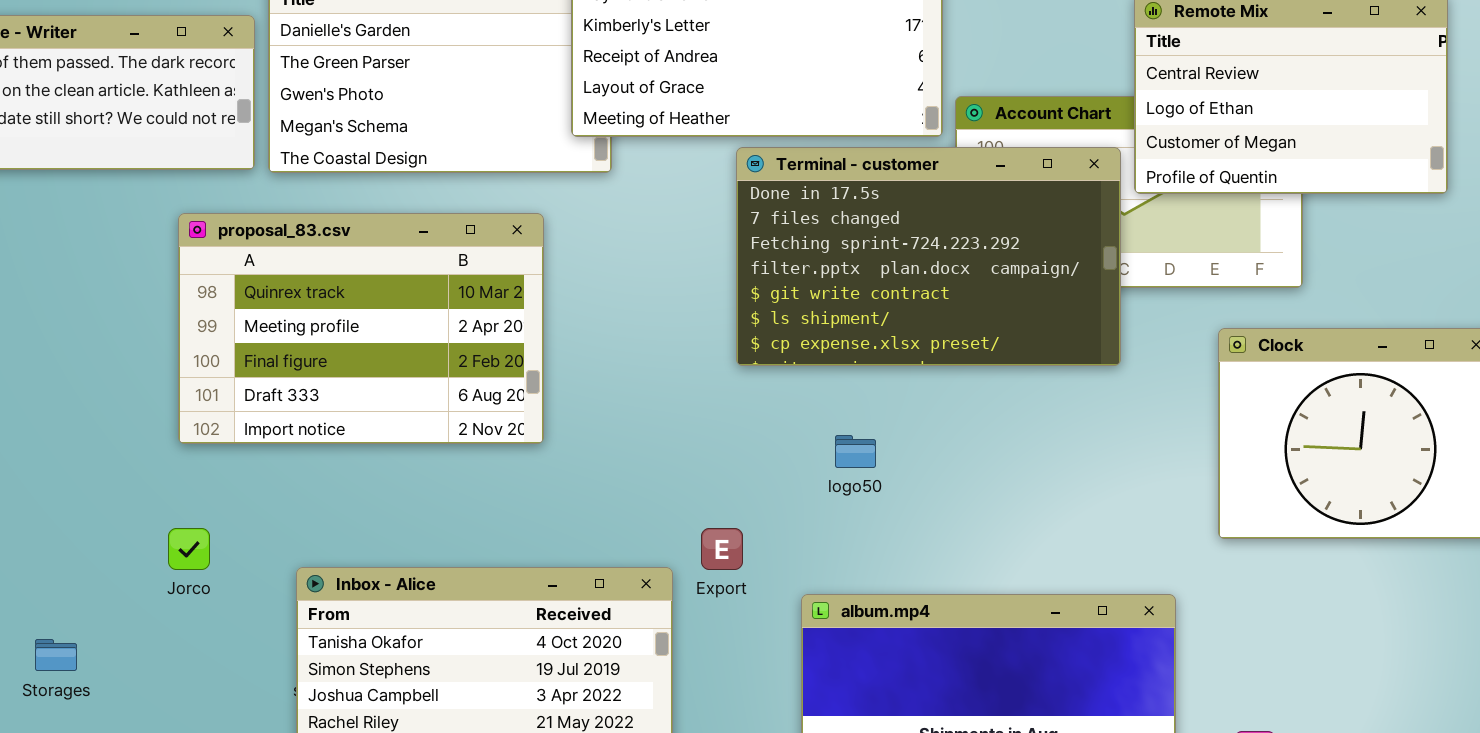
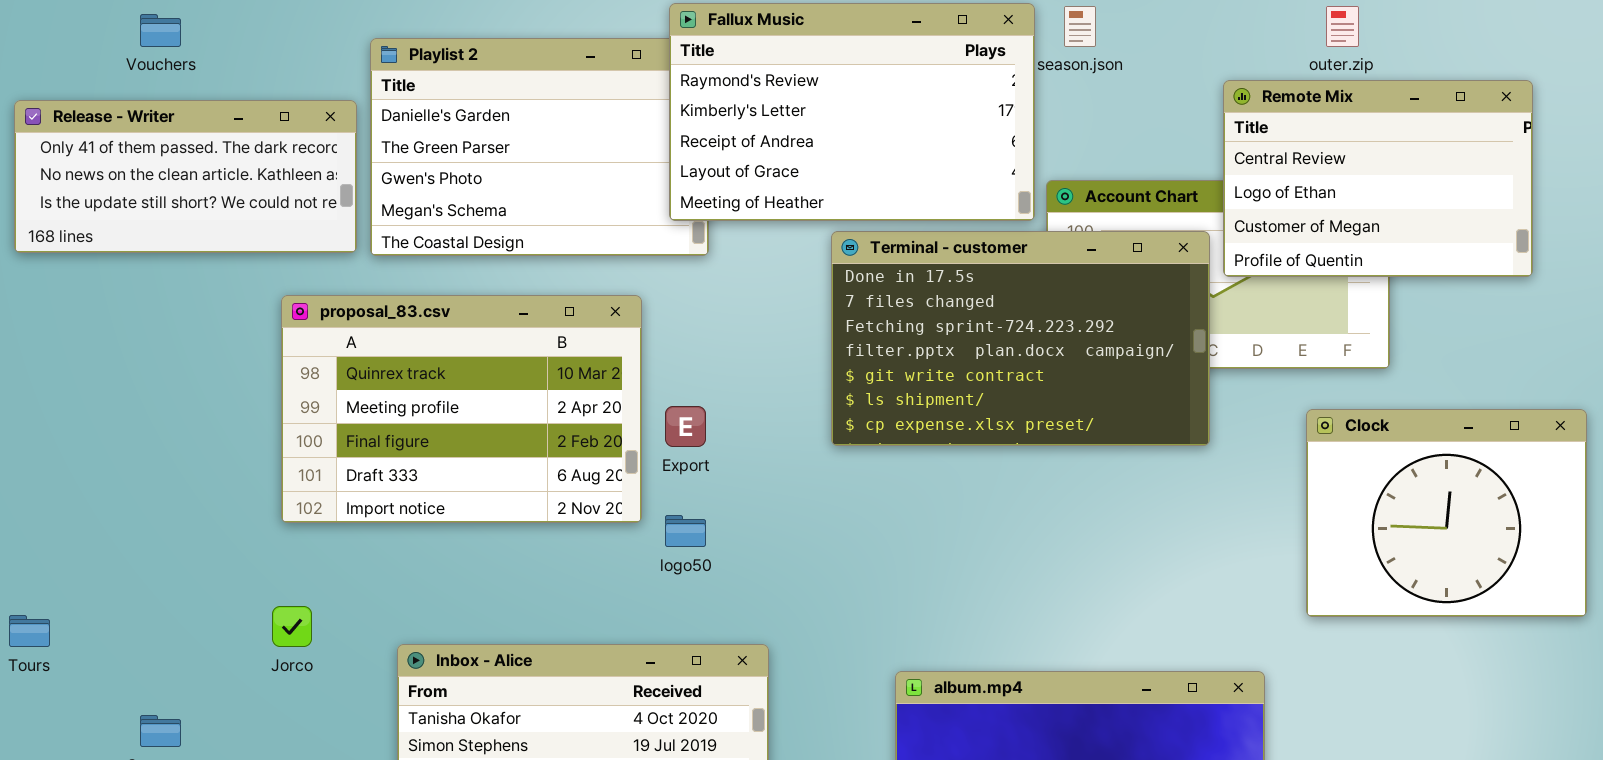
logo50: [835,435,876,468] -> [665,515,706,547], moved
Export: [701,528,743,570] -> [665,406,706,447], moved

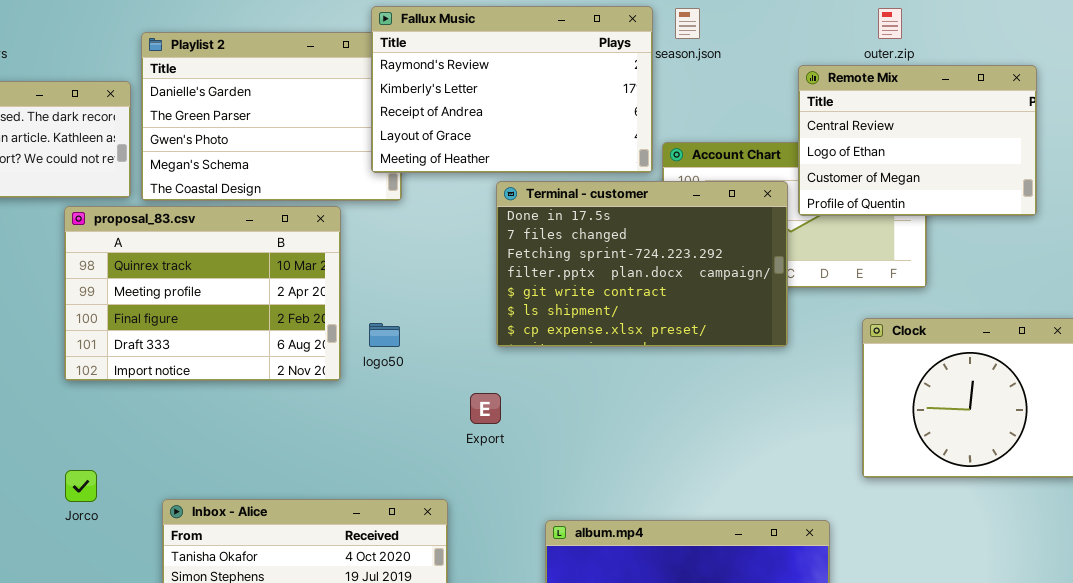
proposal_83.csv: [281,295,642,523] -> [64,206,341,381], moved
Export: [665,406,706,447] -> [470,393,501,424], moved
logo50: [665,515,706,547] -> [369,323,400,347], moved

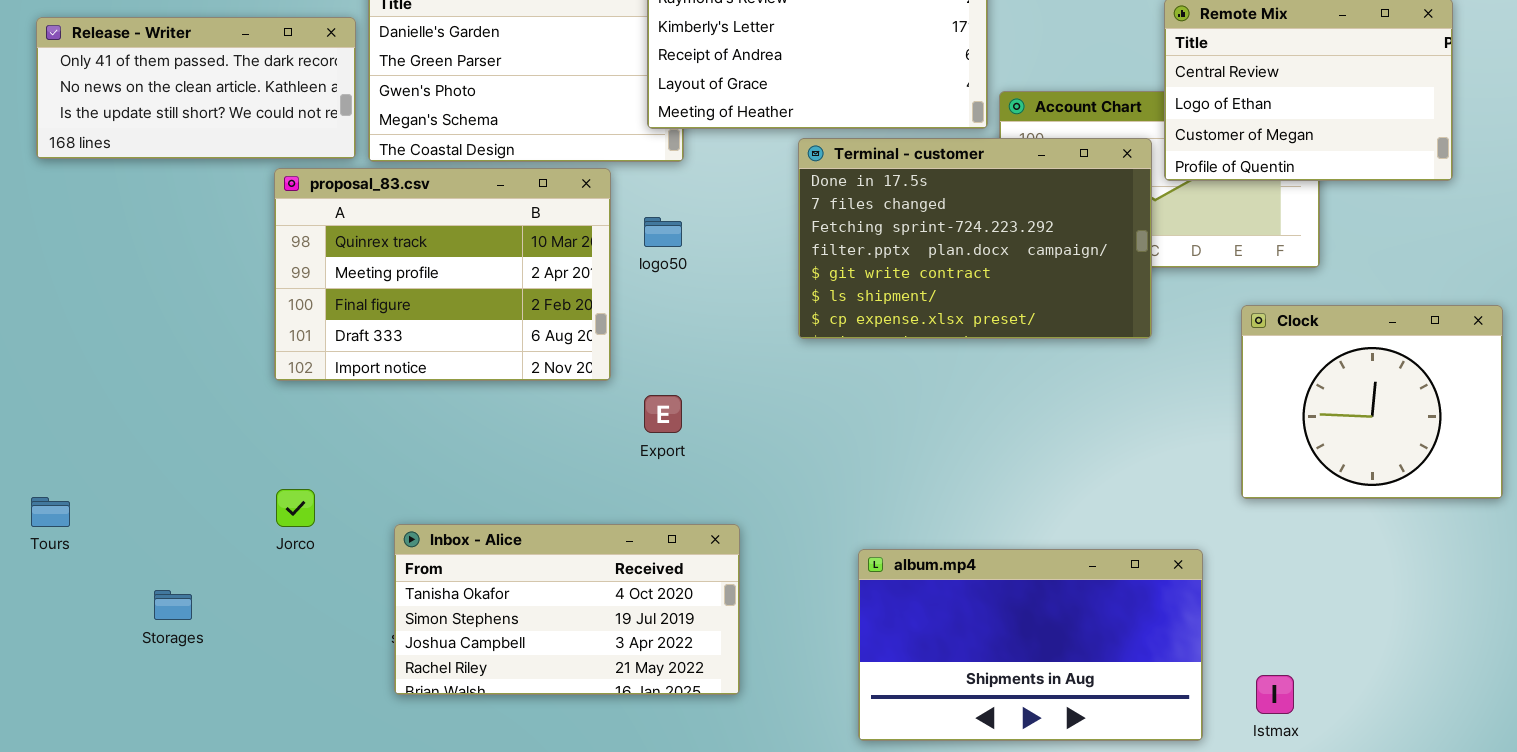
logo50: [369,323,400,347] -> [644,217,682,247], moved
Export: [470,393,501,424] -> [644,395,682,433], moved

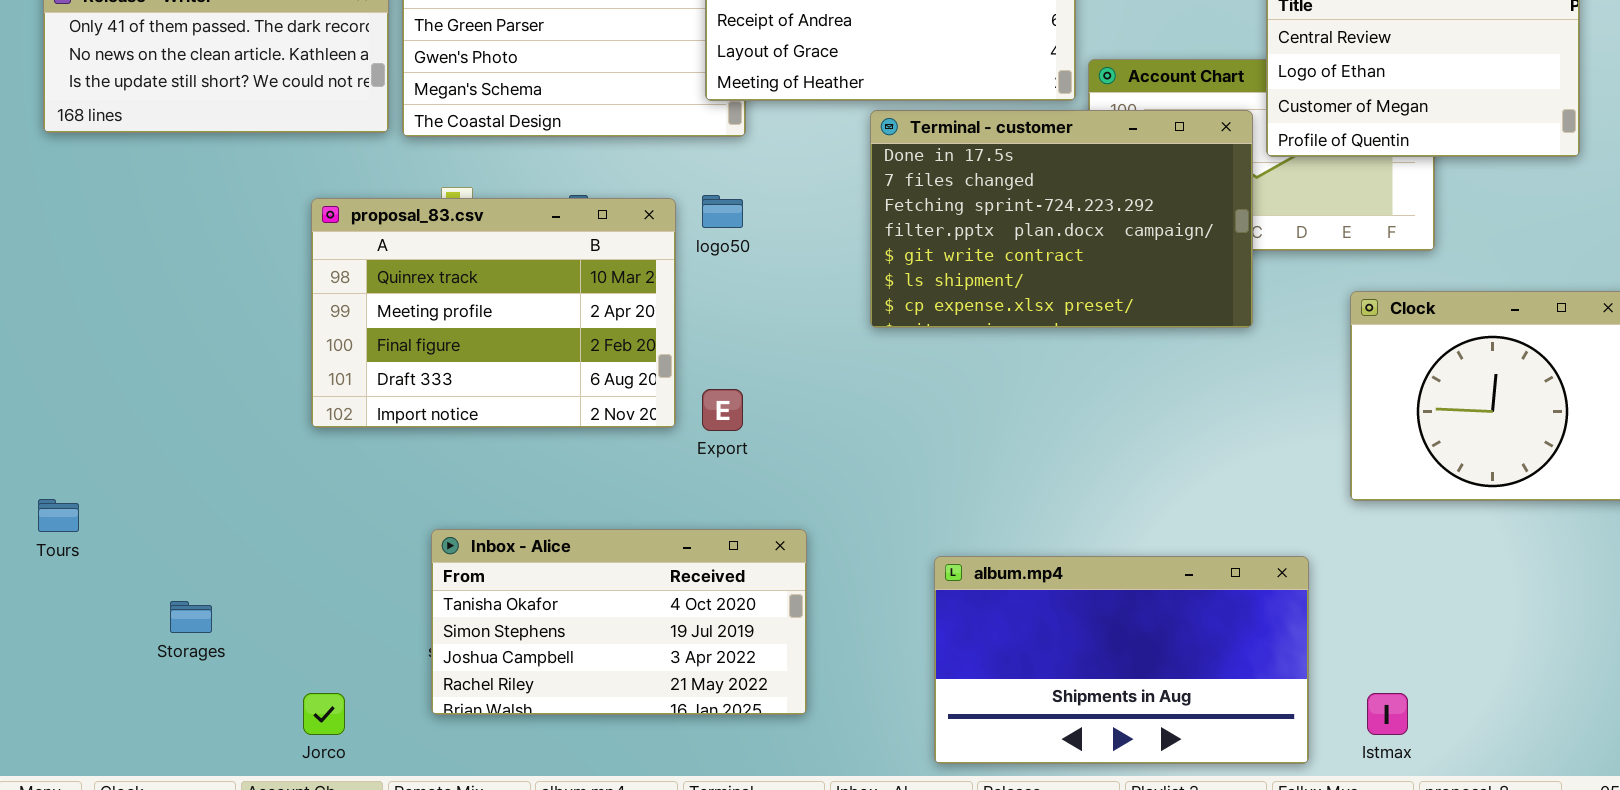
proposal_83.csv: [274,168,611,381] -> [311,198,676,428], moved
Jorco: [276,489,315,527] -> [303,693,345,735], moved

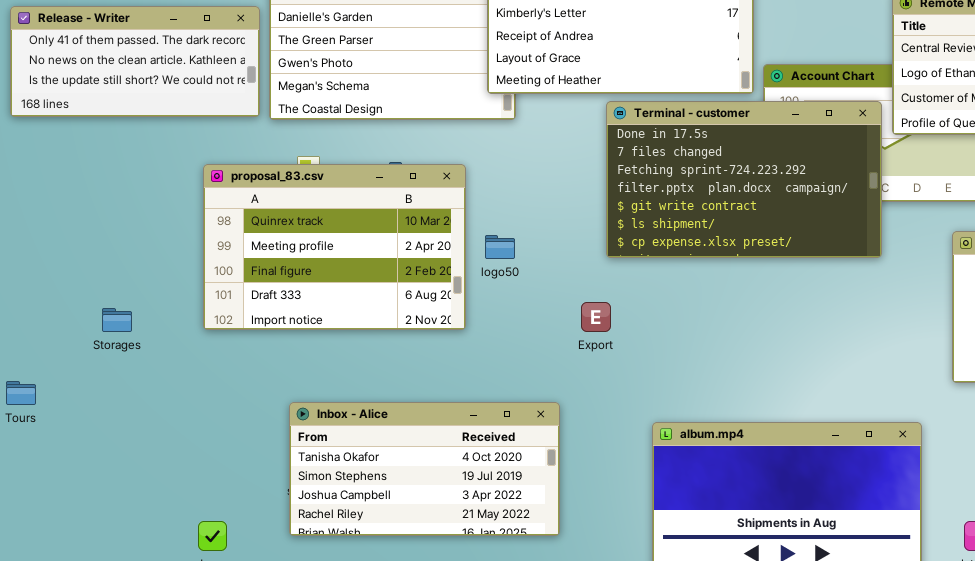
logo50: [702,195,743,228] -> [485,235,515,259], moved
Export: [702,389,743,431] -> [581,302,611,332], moved
Storages: [170,601,212,633] -> [102,308,132,332], moved

